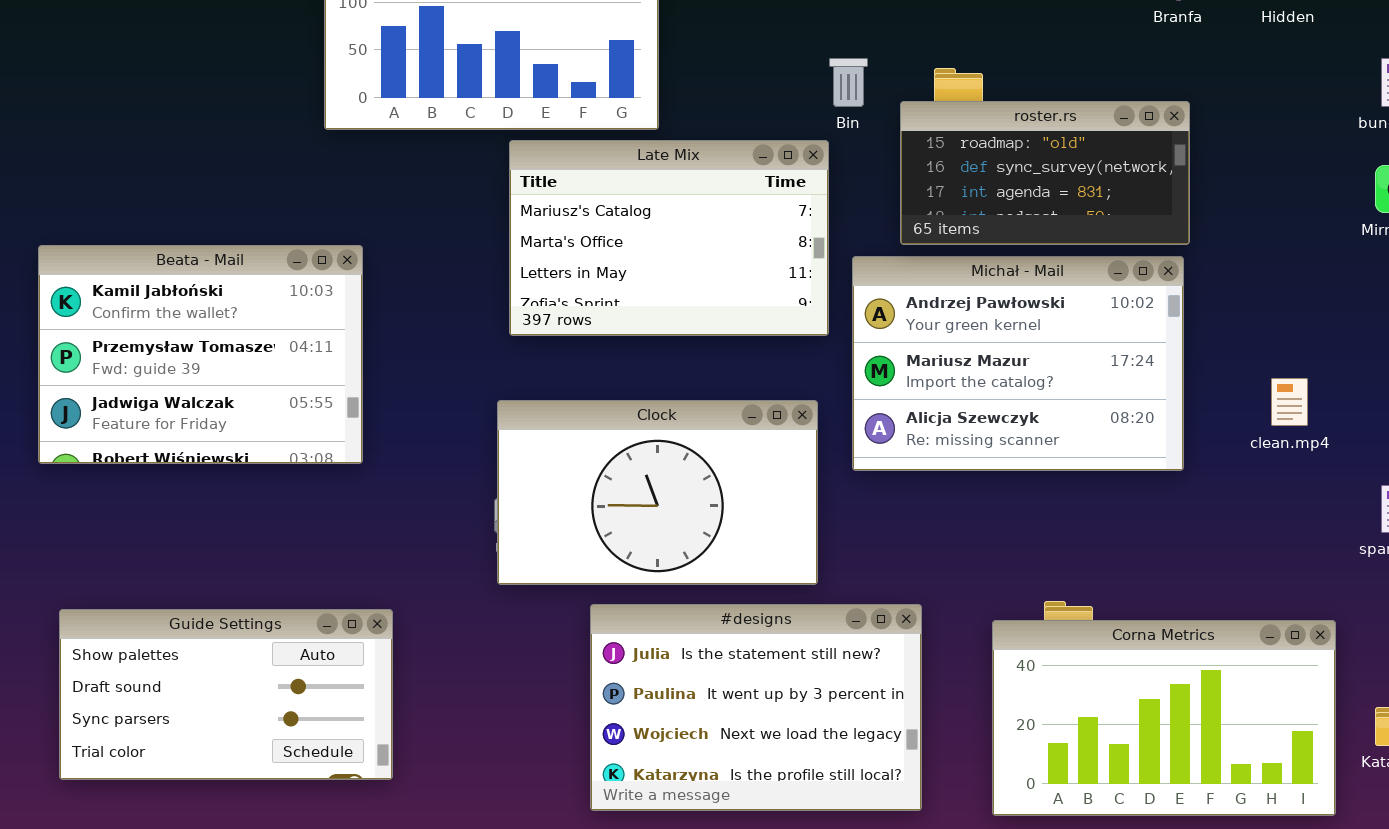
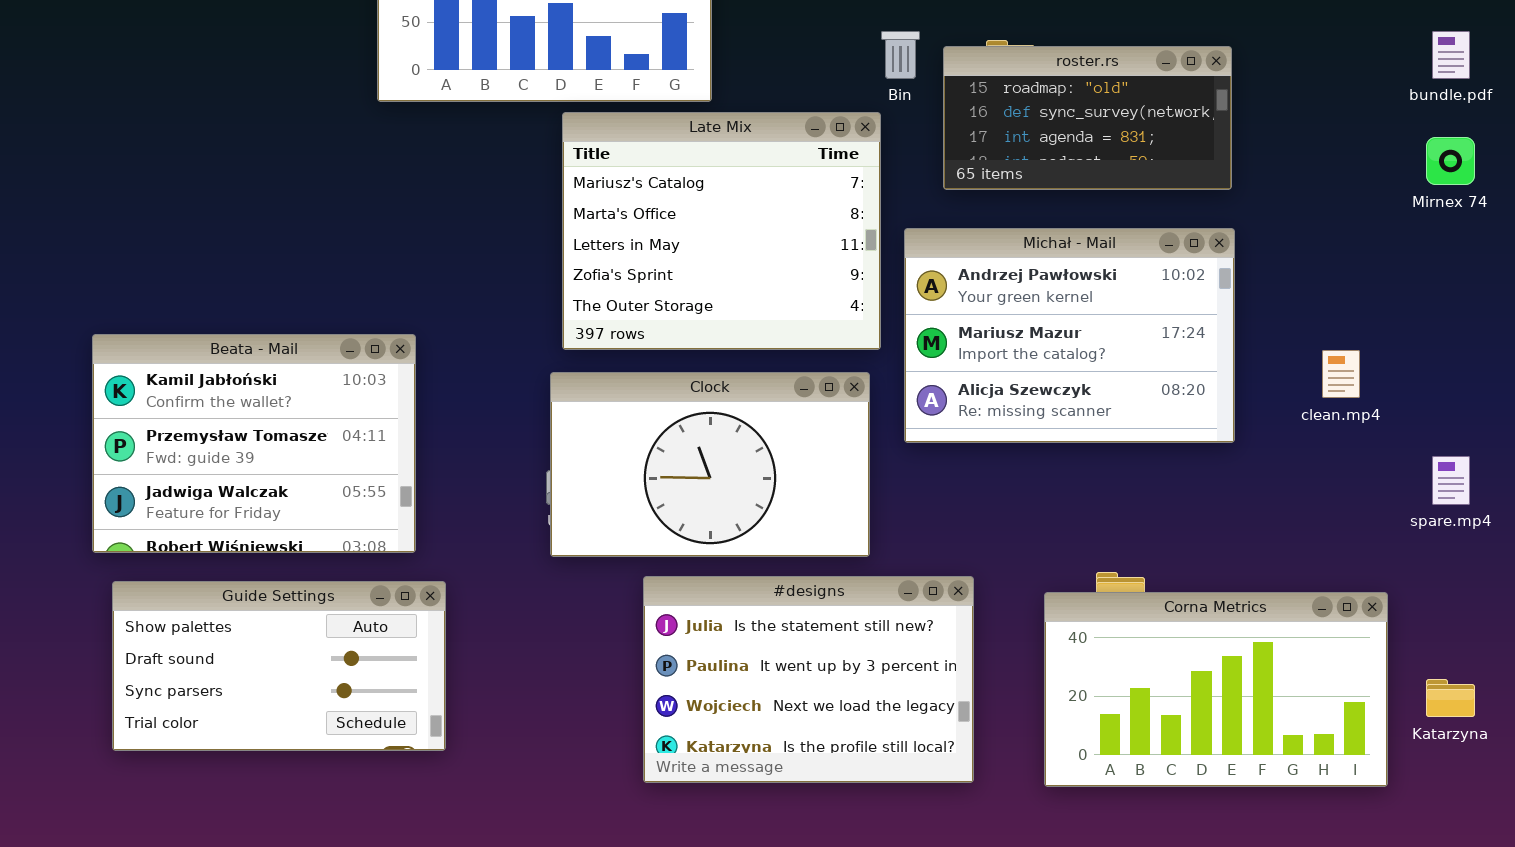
roster.rs: [900,101,1190,245] -> [943,46,1232,190], moved
Late Mix: [509,140,829,336] -> [562,112,881,350], resized
Beata - Mail: [38,245,363,464] -> [92,334,416,553], moved

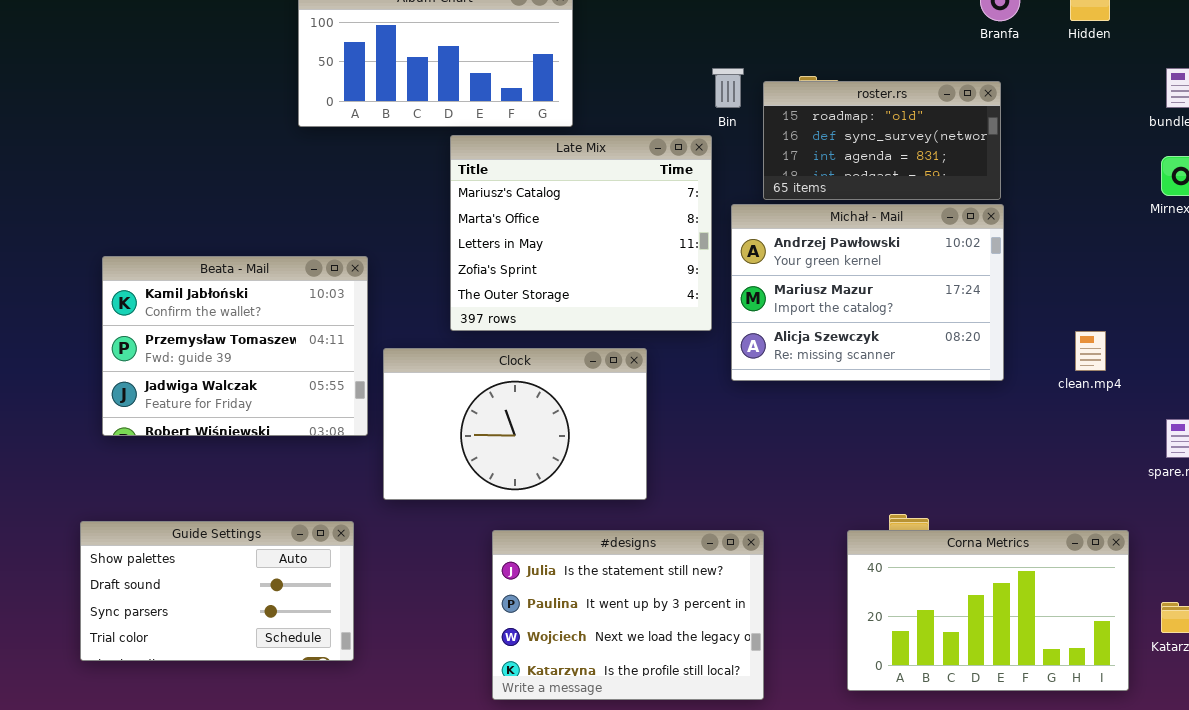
Michał - Mail: [904,228,1235,443] -> [731,204,1004,381], moved
Beata - Mail: [92,334,416,553] -> [102,256,368,436], moved
Clock: [550,372,870,557] -> [383,348,647,500], moved
#designs: [643,576,974,783] -> [492,530,764,700], moved

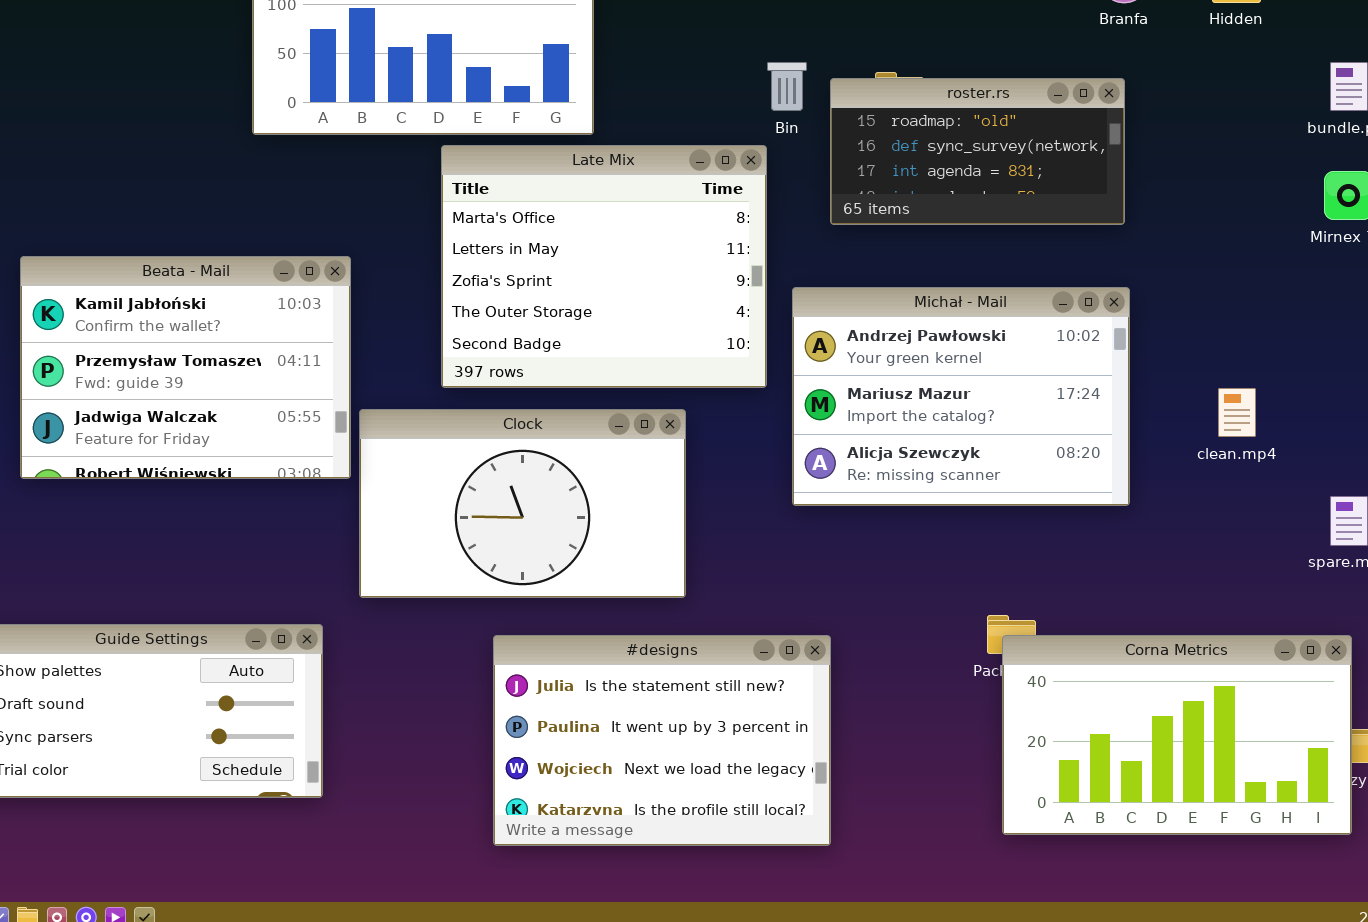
Late Mix: [450,135,712,331] -> [441,145,767,388], scrolled down 1 row
Michał - Mail: [731,204,1004,381] -> [792,287,1130,506], moved
Beata - Mail: [102,256,368,436] -> [20,256,351,479], moved
Corna Metrics: [847,530,1129,691] -> [1002,635,1352,835], moved

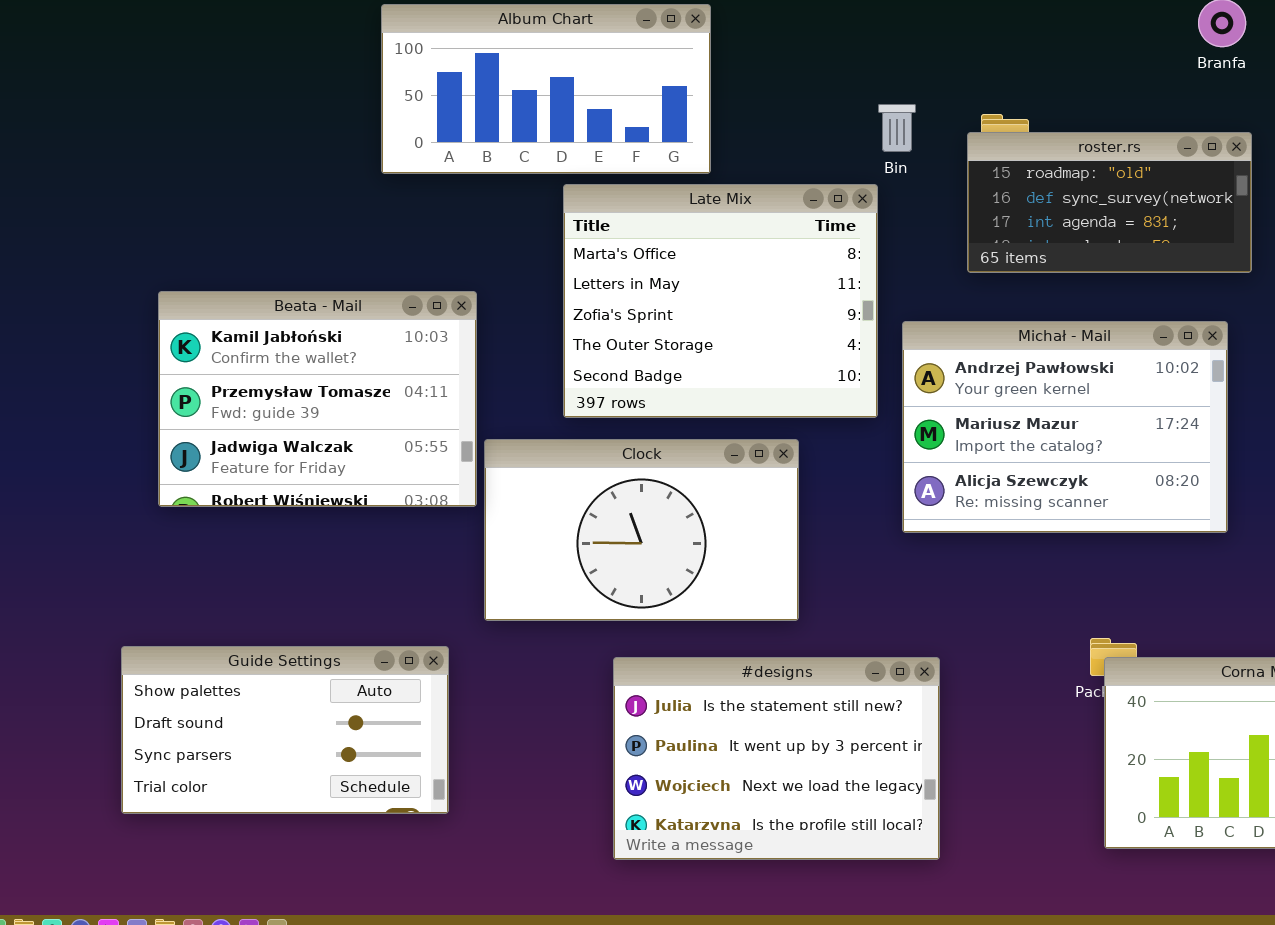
roster.rs: [830,78,1125,225] -> [967,132,1252,273], moved

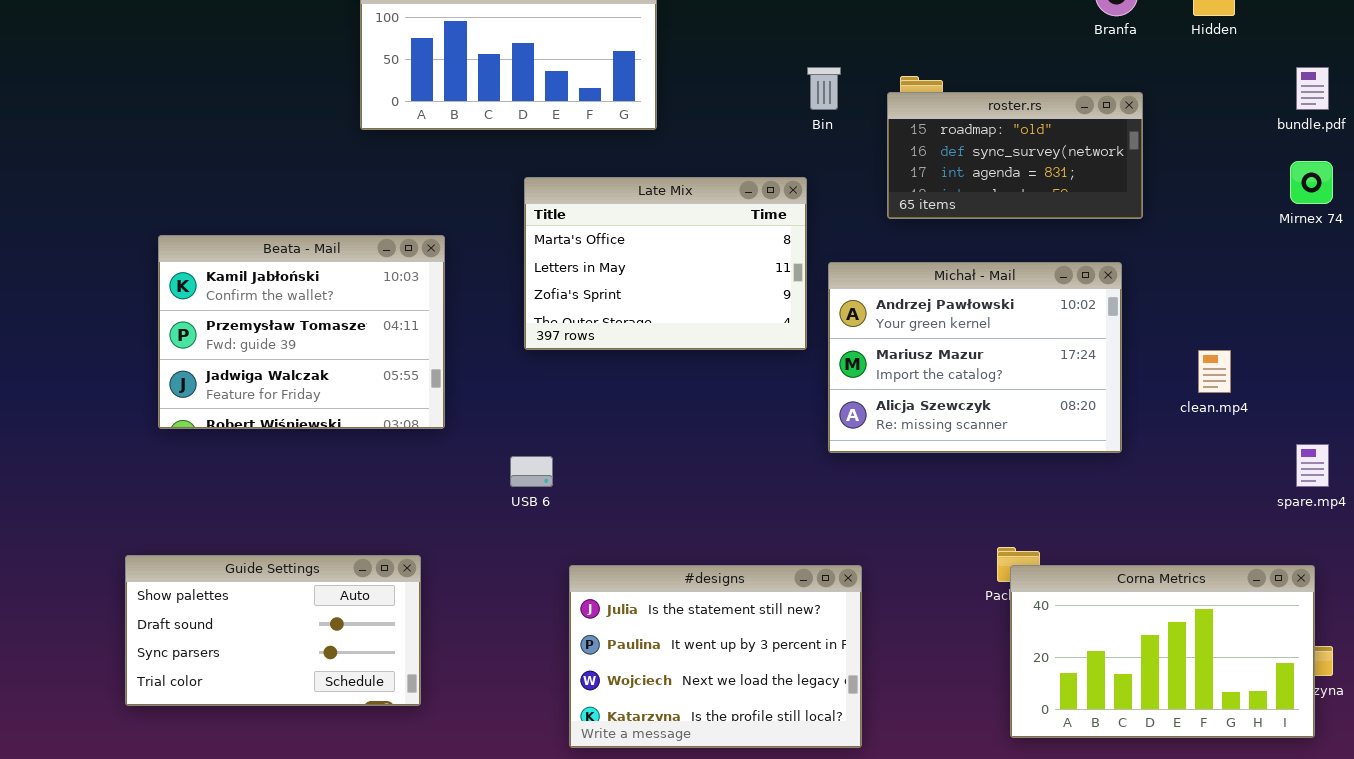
Late Mix: [563,184,878,418] -> [524,177,807,350], resized
Clock: [484,439,799,621] -> none, closed

